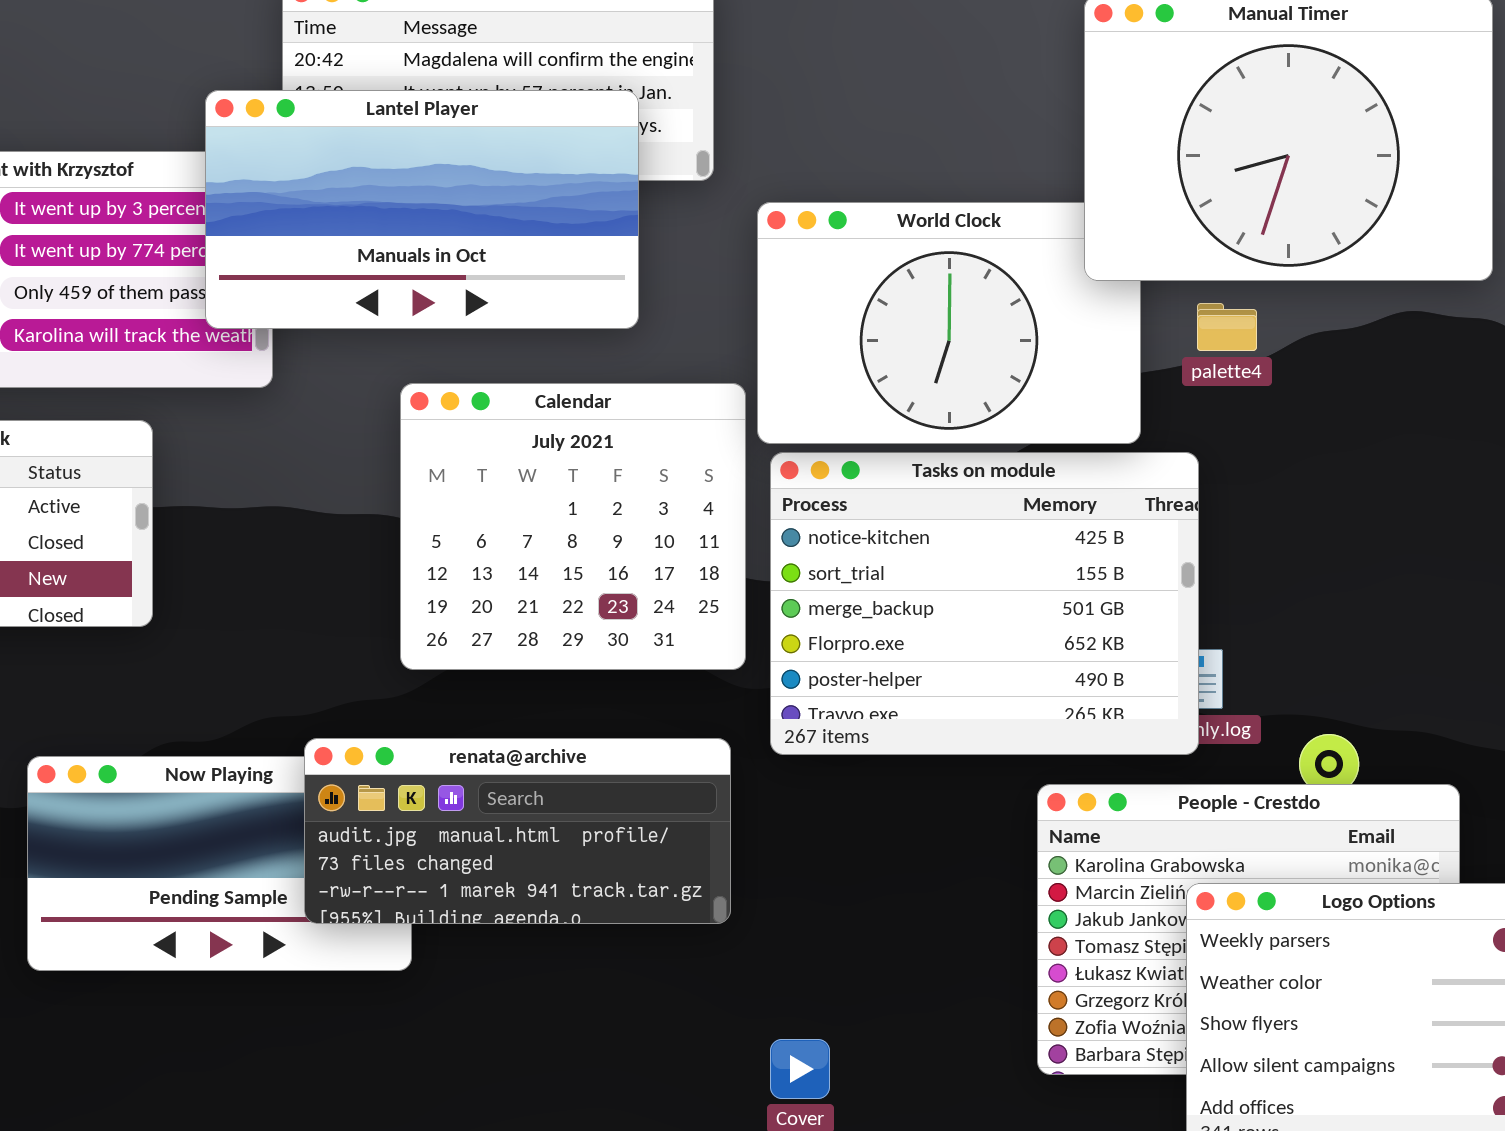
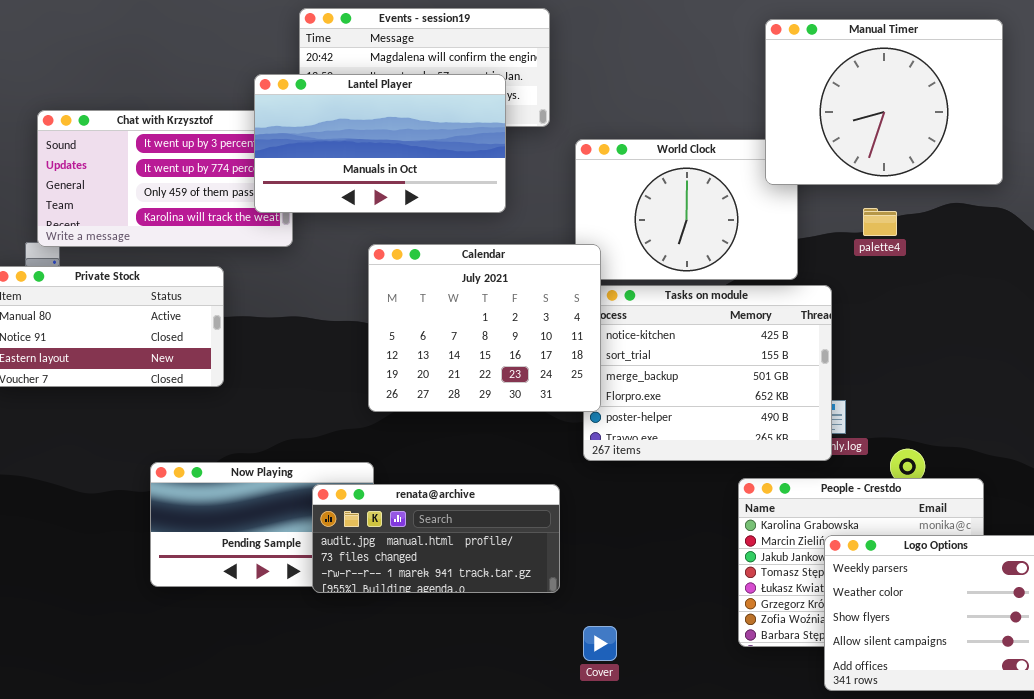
palette4: [1197,303,1257,351] -> [863,208,897,236], moved
Calendar: [400,383,746,670] -> [368,244,601,412], resized
renata@archive: [304,738,731,924] -> [312,484,560,593], moved

